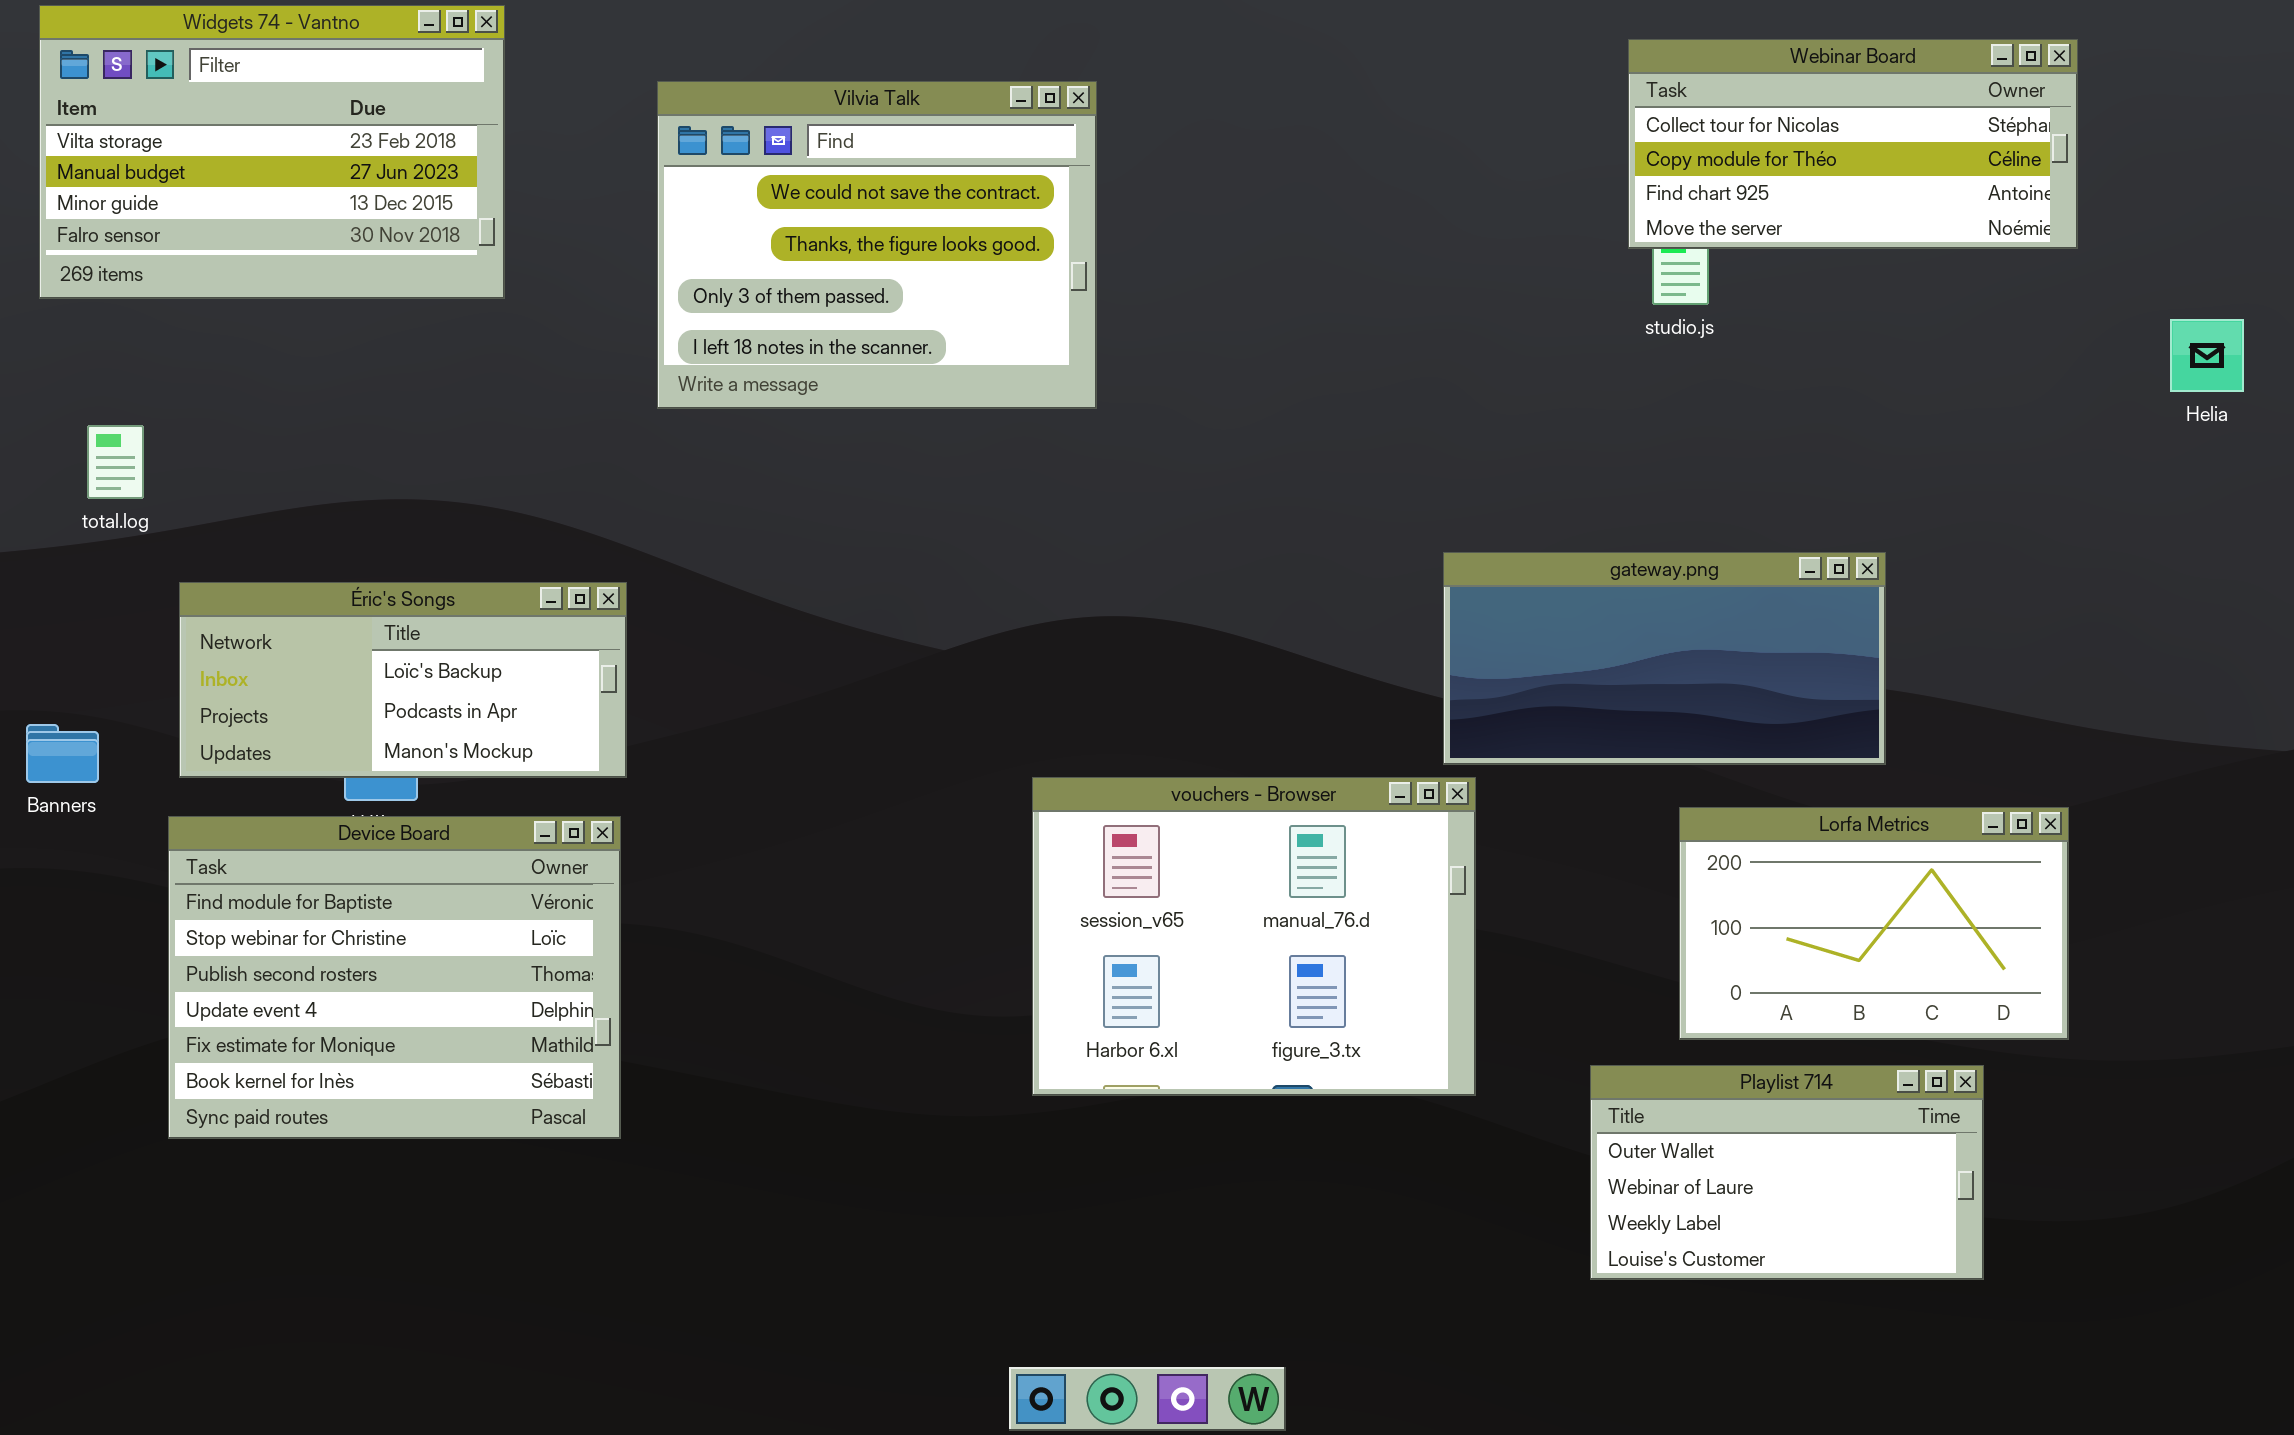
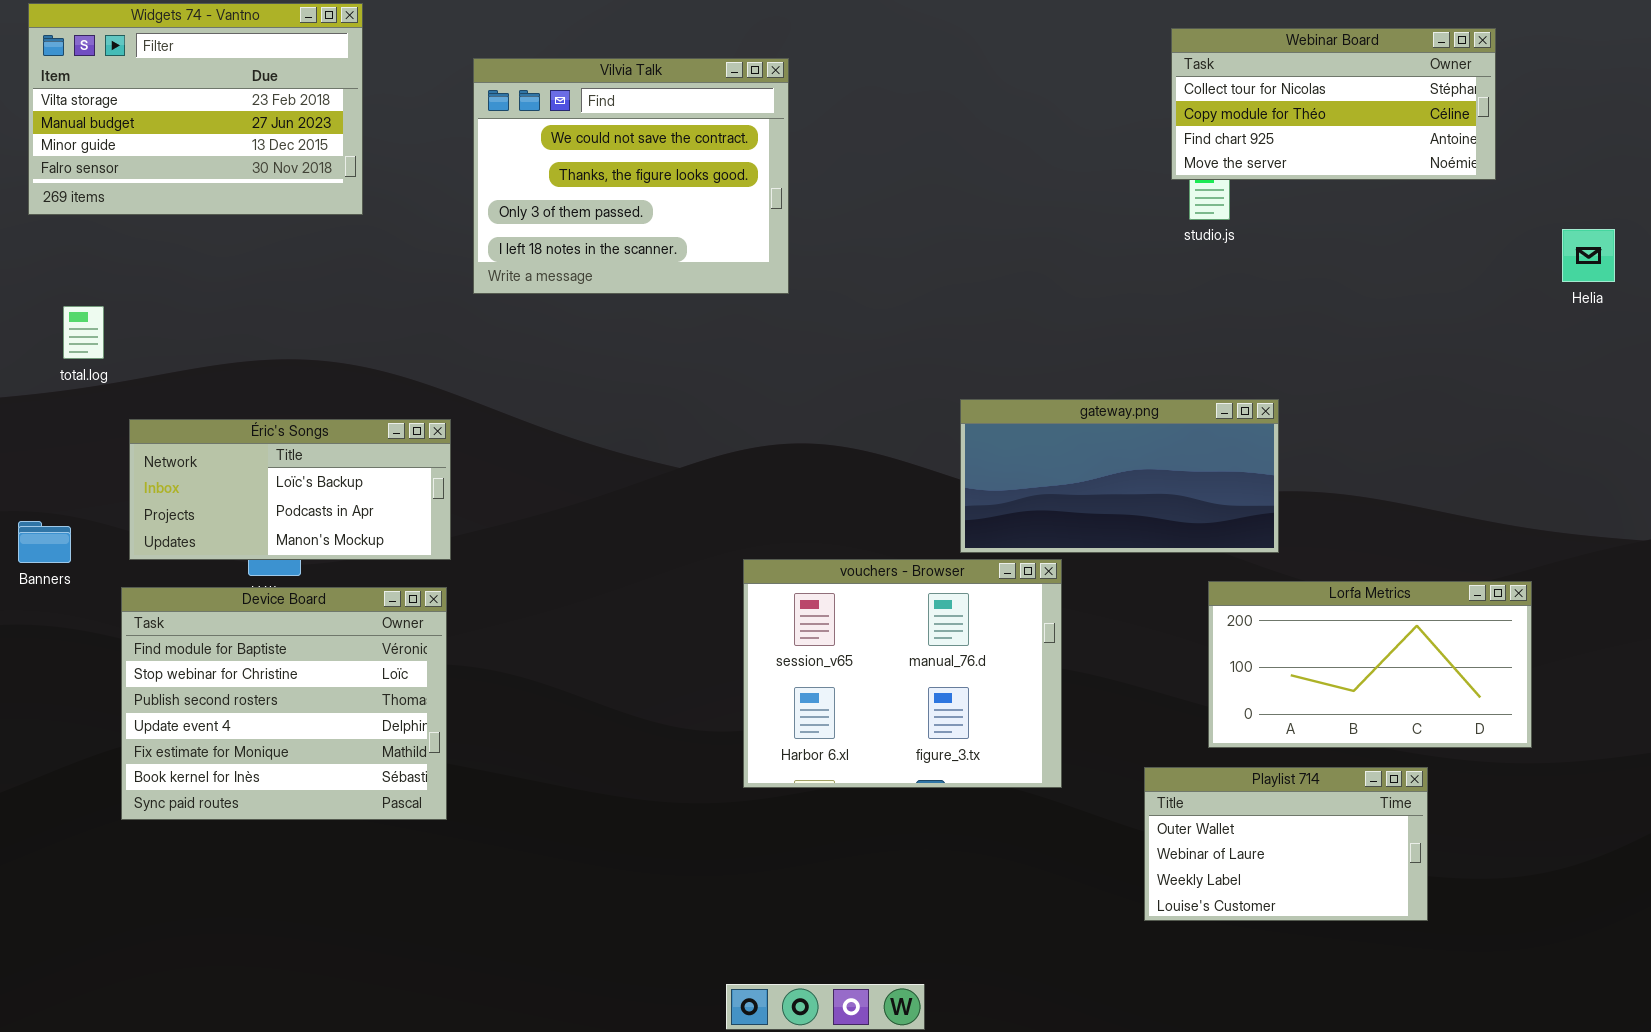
gateway.png: [1443,552,1886,765] -> [960,399,1279,553], moved
Lorfa Metrics: [1679,807,2069,1040] -> [1208,581,1532,748], resized

